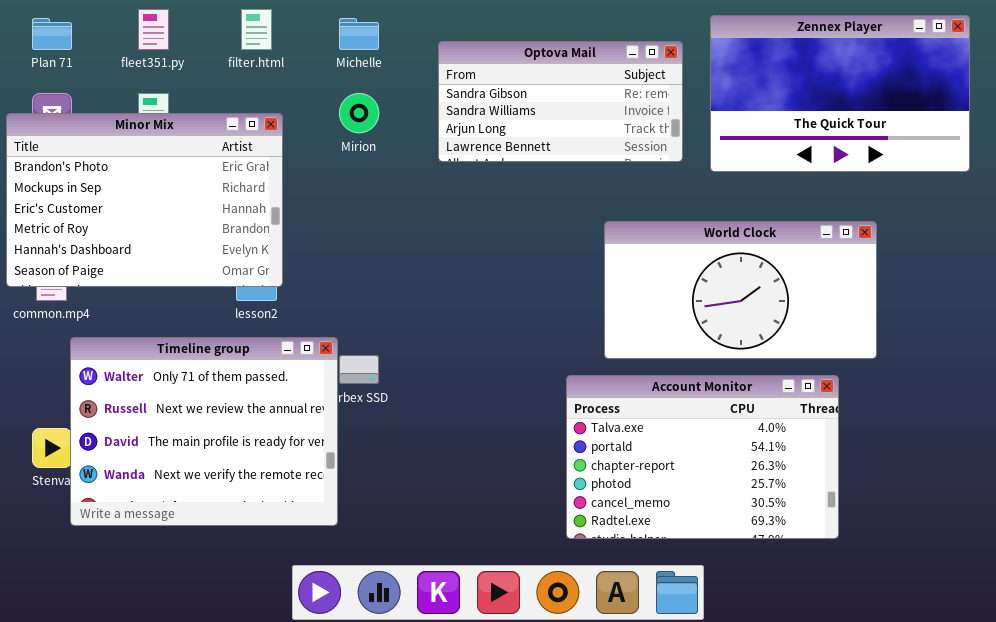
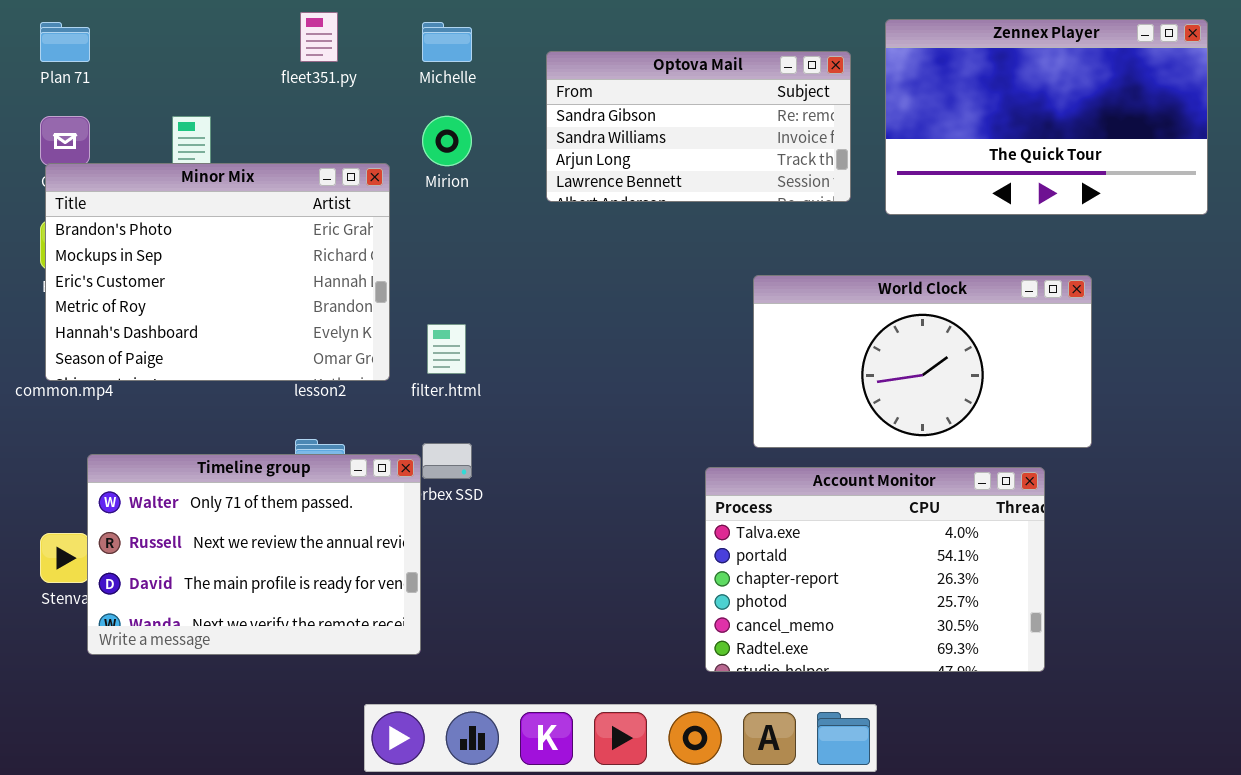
fleet351.py: [138,9,169,50] -> [300,12,338,62], moved
filter.html: [241,9,272,50] -> [427,324,466,374], moved
Minor Mix: [6,113,283,287] -> [45,163,390,381], moved
Timeline group: [70,337,338,526] -> [87,454,421,655], resized

